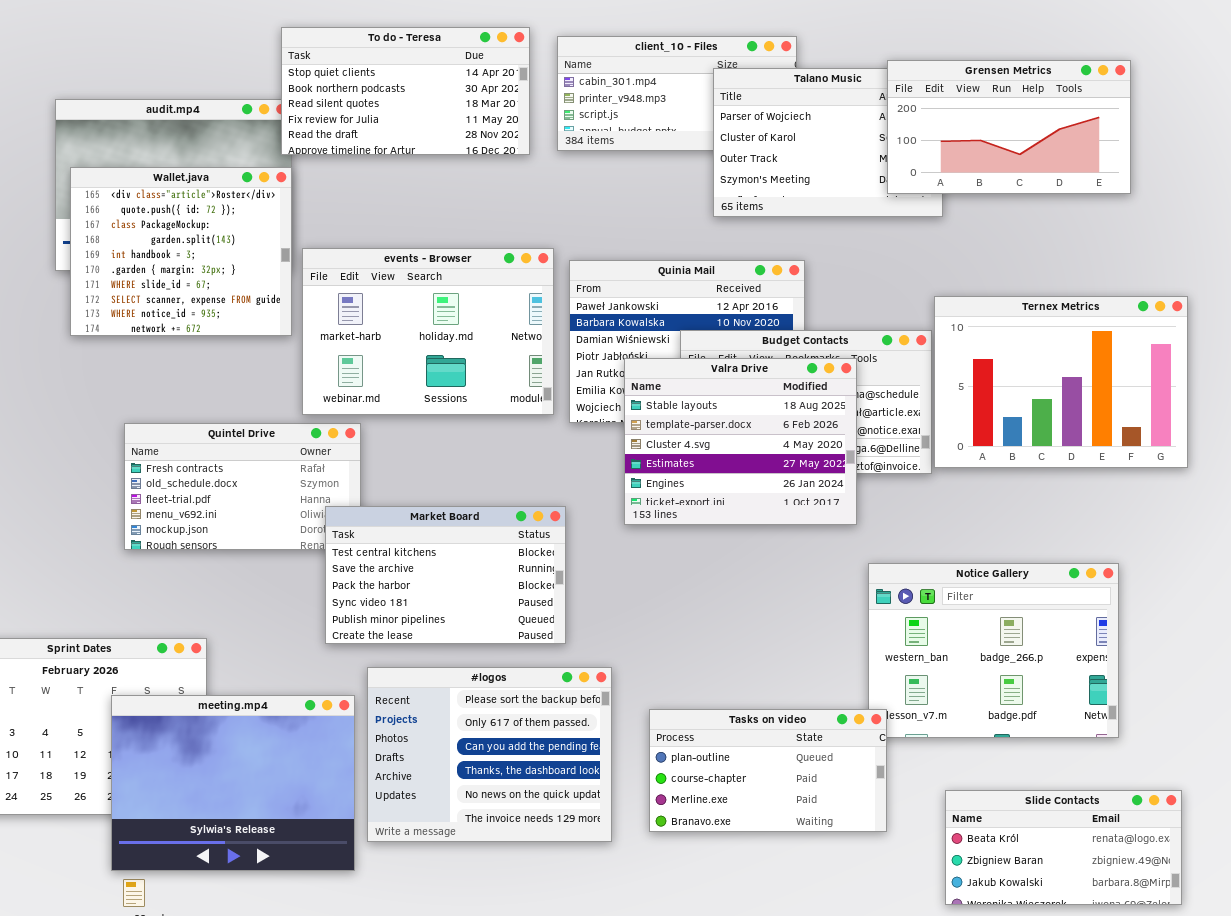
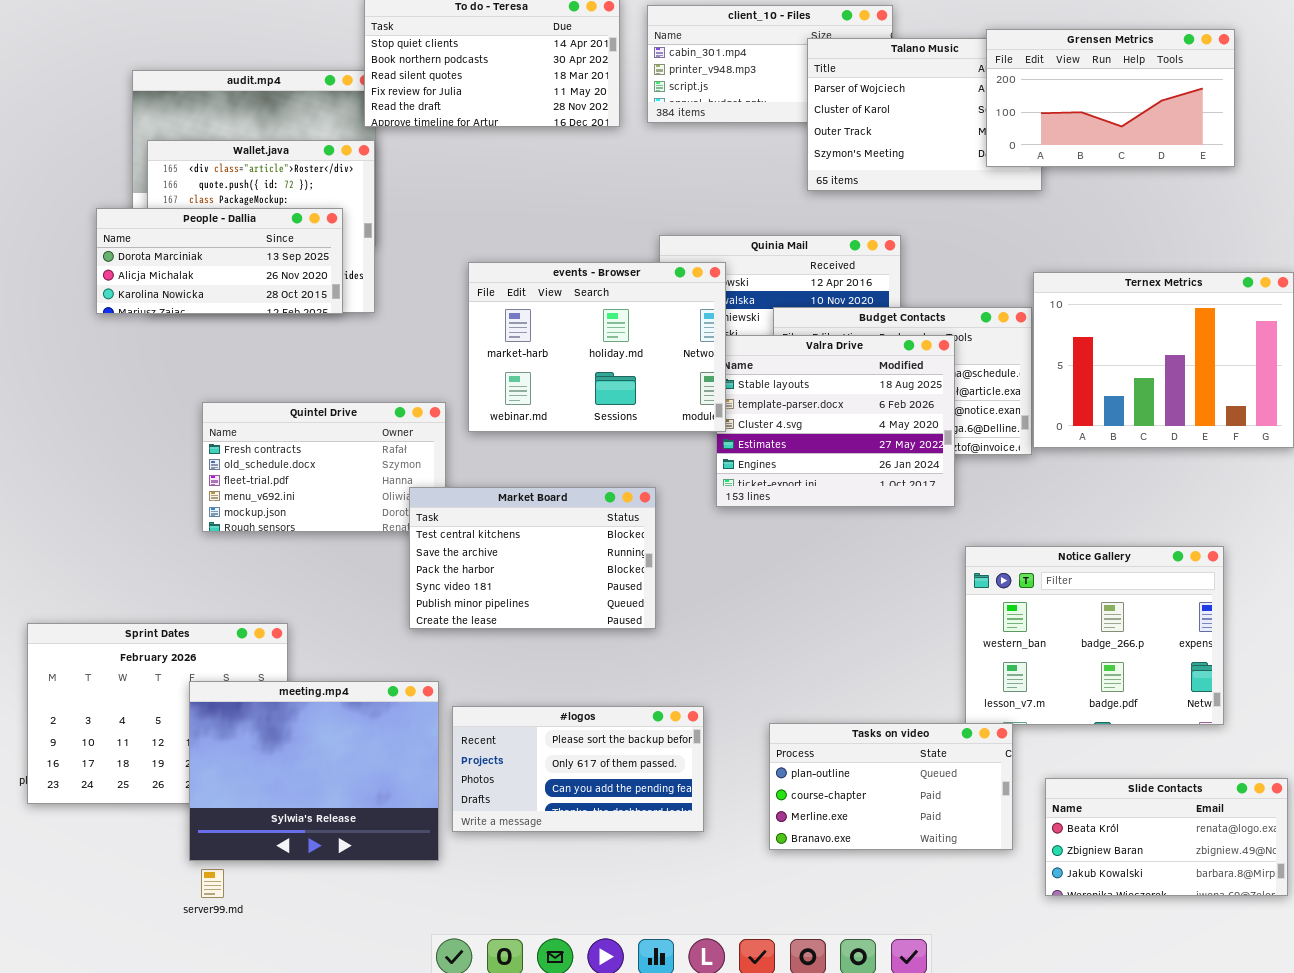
People - Dallia: none -> [96,208,343,314], opened
events - Browser: [302,248,554,415] -> [468,262,726,432], moved
#logos: [367,667,612,842] -> [452,706,704,832], resized
Tasks on video: [649,709,887,832] -> [769,723,1013,850], moved

